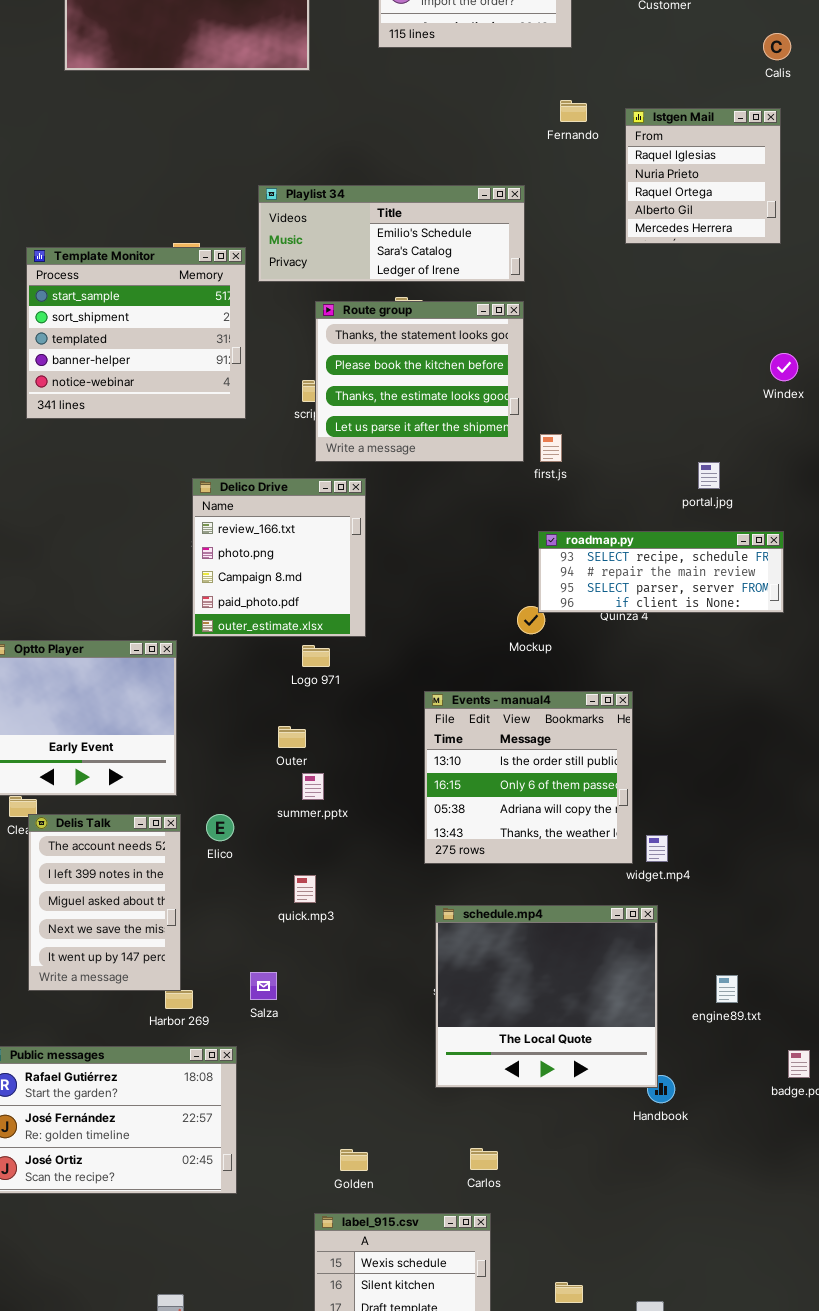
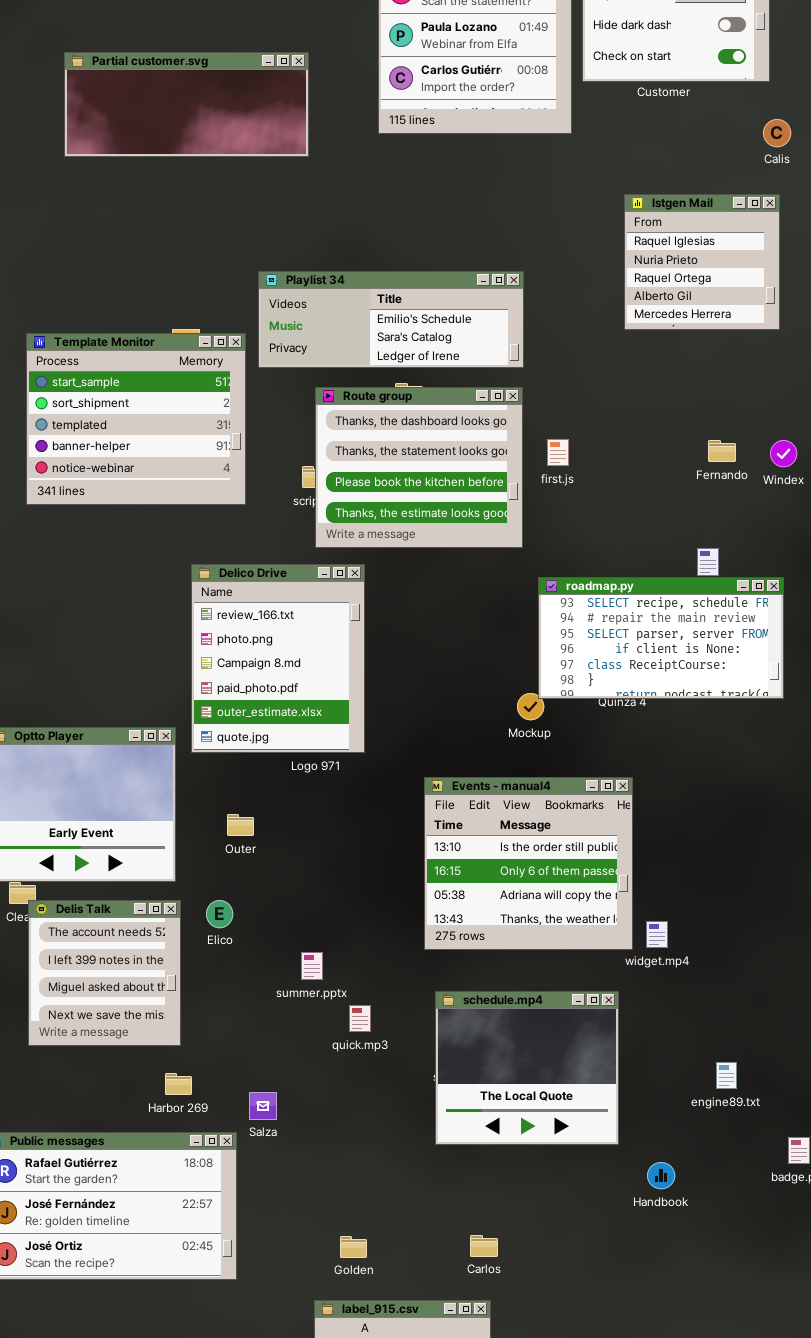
Fernando: [560,100,587,122] -> [708,440,736,462], moved
Route group: [315,301,524,462] -> [315,387,523,548], scrolled up 1 row
first.js: [540,434,562,462] -> [547,439,569,466], moved
Delico Drive: [192,478,366,637] -> [191,564,365,753], resized
roadmap.py: [538,531,784,613] -> [538,577,784,699], resized
Outer: [278,726,306,748] -> [227,814,254,836], moved
summer.pptx: [302,773,324,800] -> [301,952,323,980], moved
Delis Talk: [28,814,181,991] -> [28,900,181,1046], resized
quick.mp3: [294,875,316,903] -> [349,1005,371,1032], moved
schedule.mp4: [435,905,658,1088] -> [435,991,619,1145], resized
Salza: [250,972,277,1000] -> [249,1092,277,1120], moved

